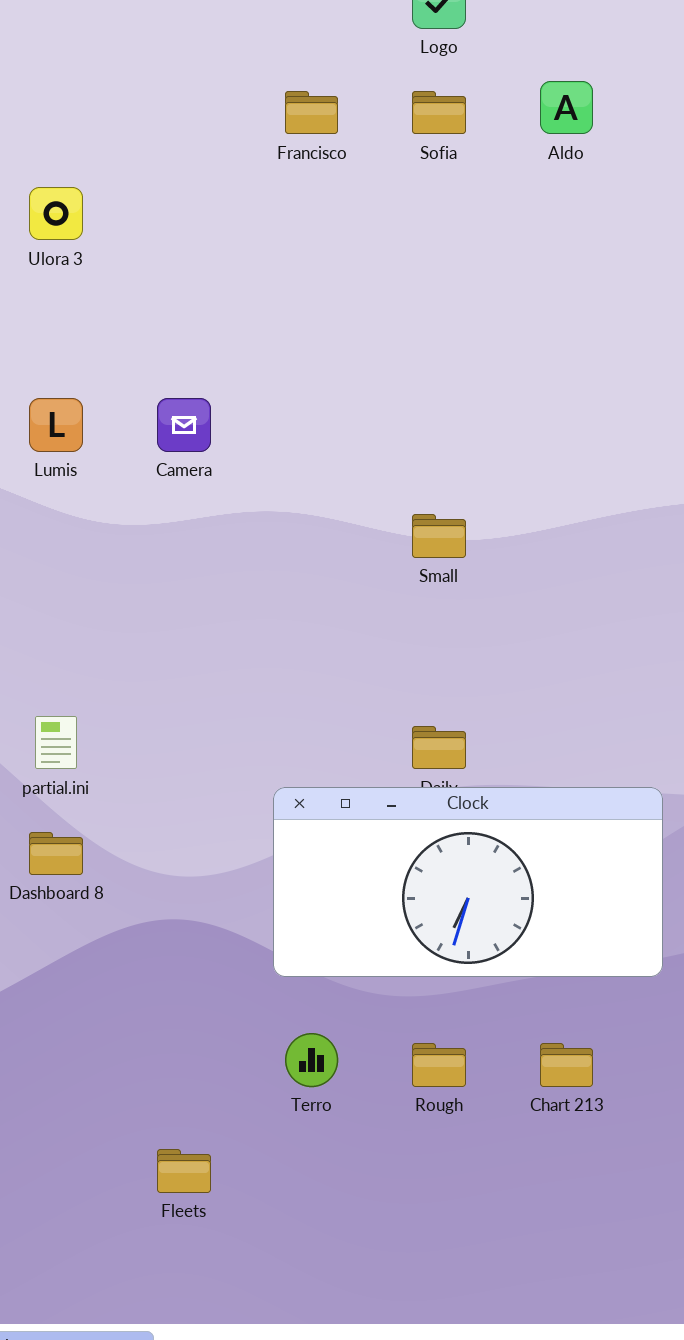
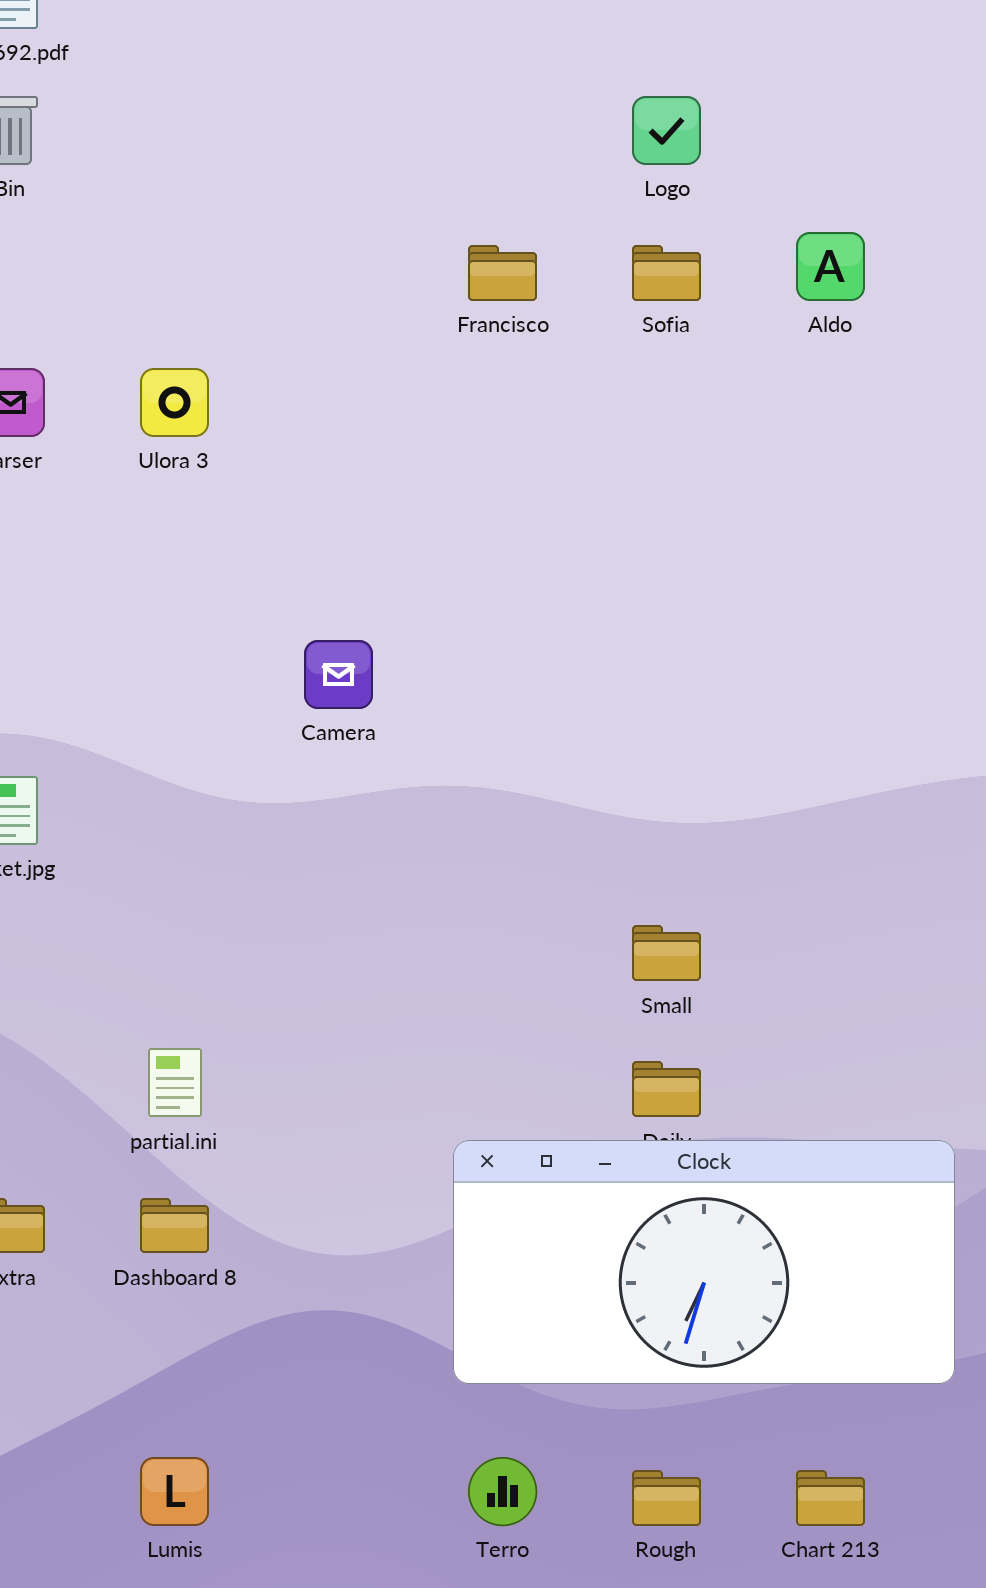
Lumis: [29,398,83,452] -> [140,1457,209,1526], moved
Small: [412,514,466,558] -> [632,925,701,981], moved

